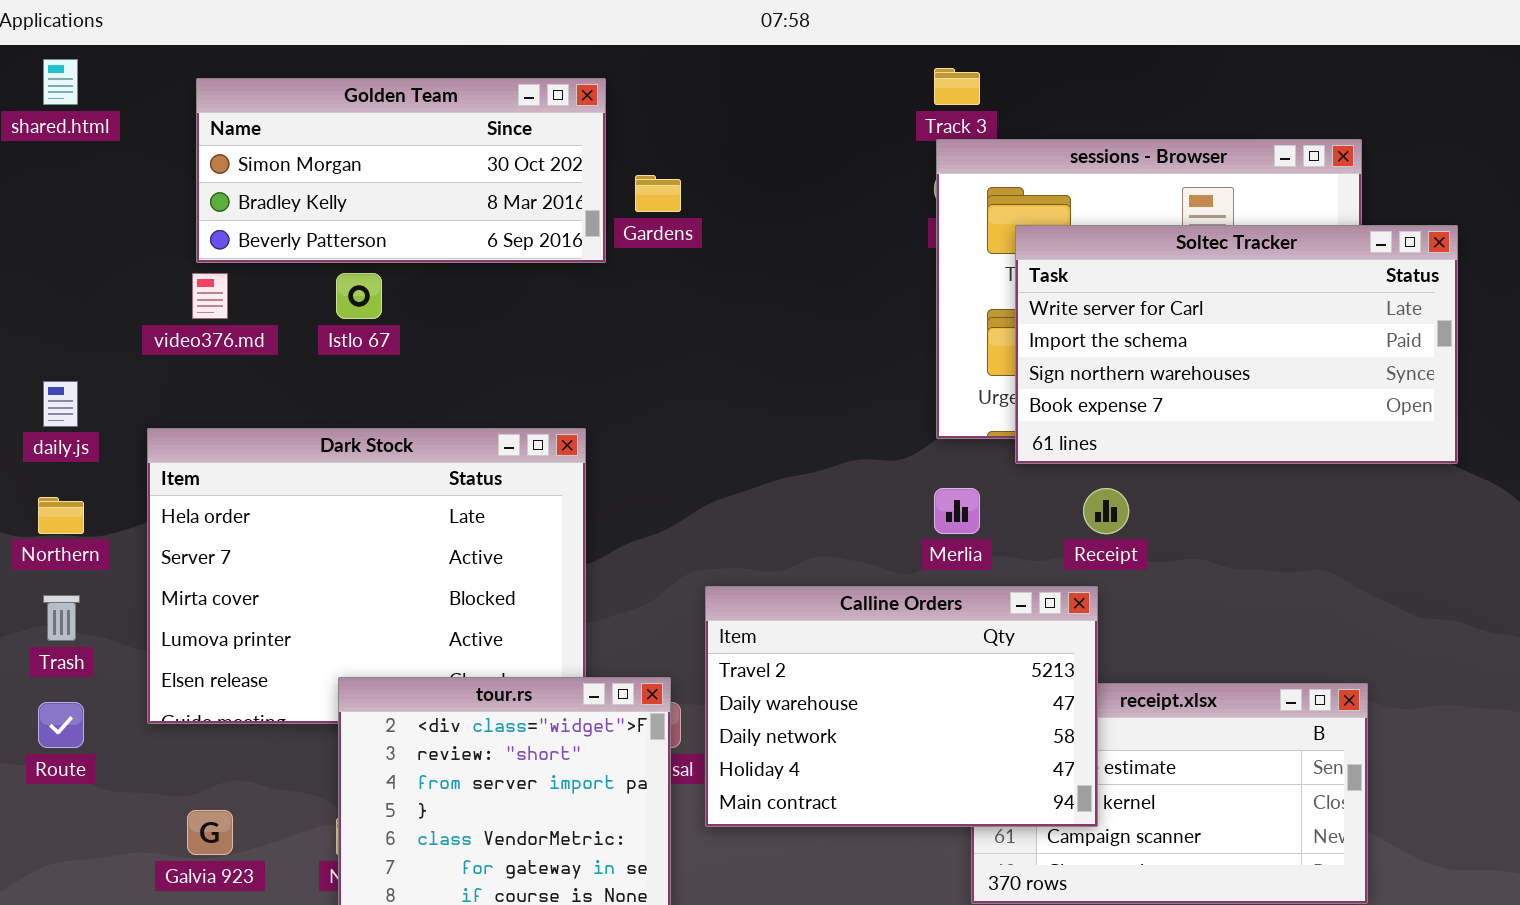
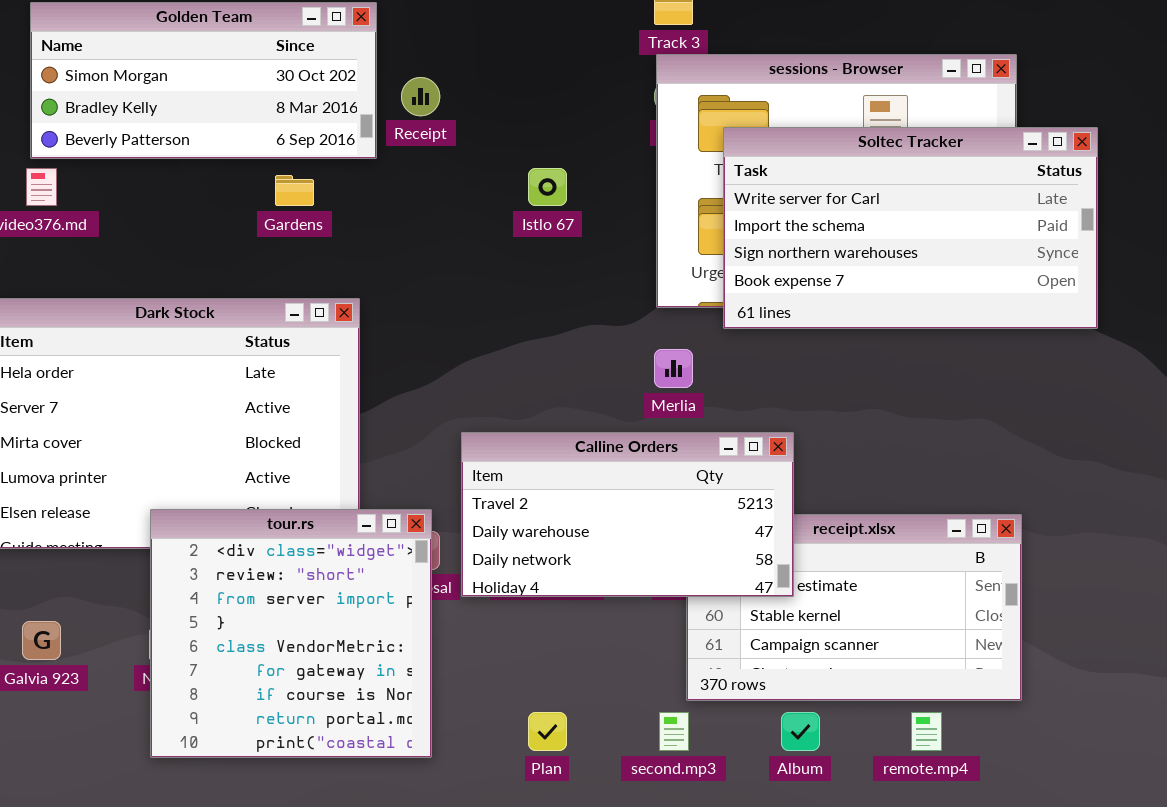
Gardens: [635,175,681,212] -> [275,175,314,206], moved
Istlo 67: [336,273,382,319] -> [528,168,567,206], moved
Receipt: [1083,488,1129,534] -> [401,77,440,116], moved
Calline Orders: [705,586,1098,827] -> [461,432,794,597], resized

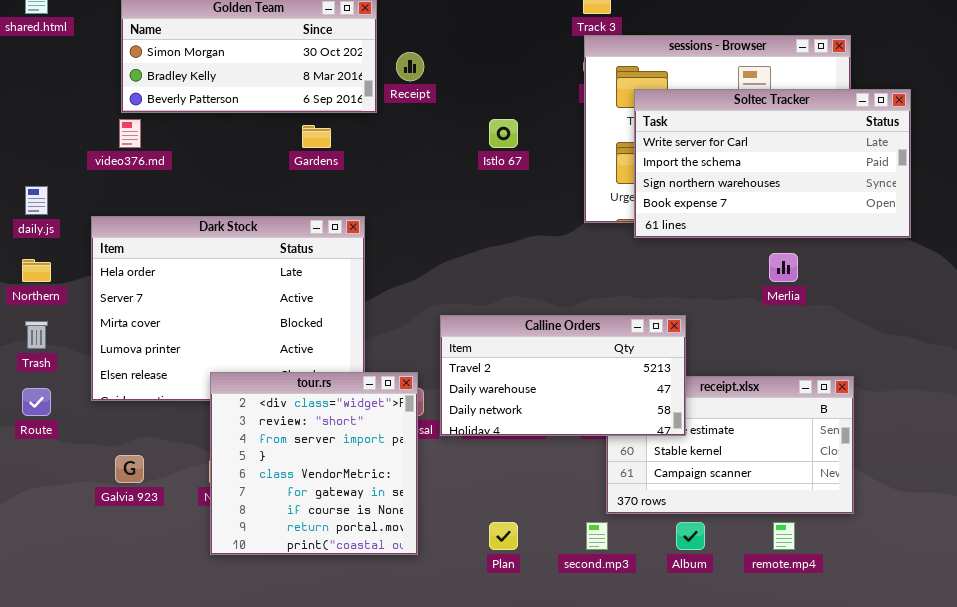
Merlia: [654,349,693,388] -> [769,253,798,282], moved

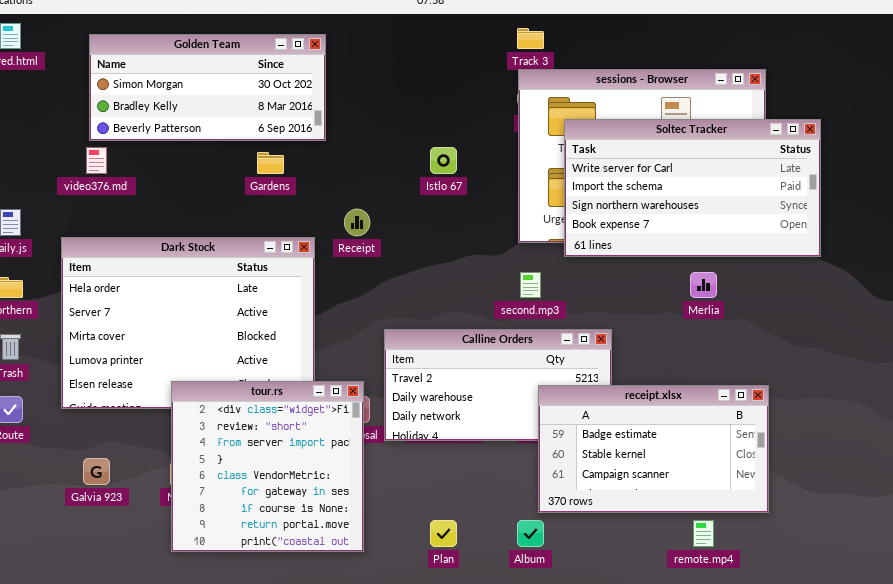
Receipt: [396,52,424,81] -> [344,209,370,236], moved
receipt.xlsx: [606,376,854,514] -> [538,385,769,513], raised
second.mp3: [586,522,608,550] -> [520,272,541,298], moved
Album: [676,522,705,550] -> [517,520,544,547], moved

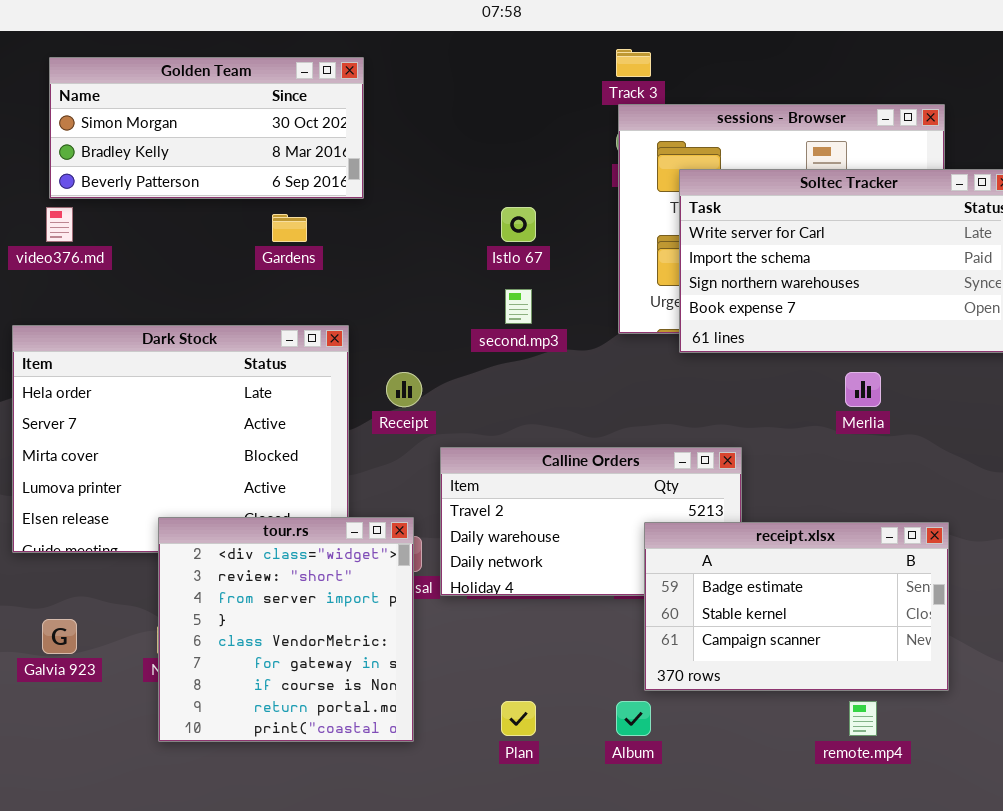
Receipt: [344,209,370,236] -> [386,372,422,407], moved
second.mp3: [520,272,541,298] -> [505,289,532,324], moved

